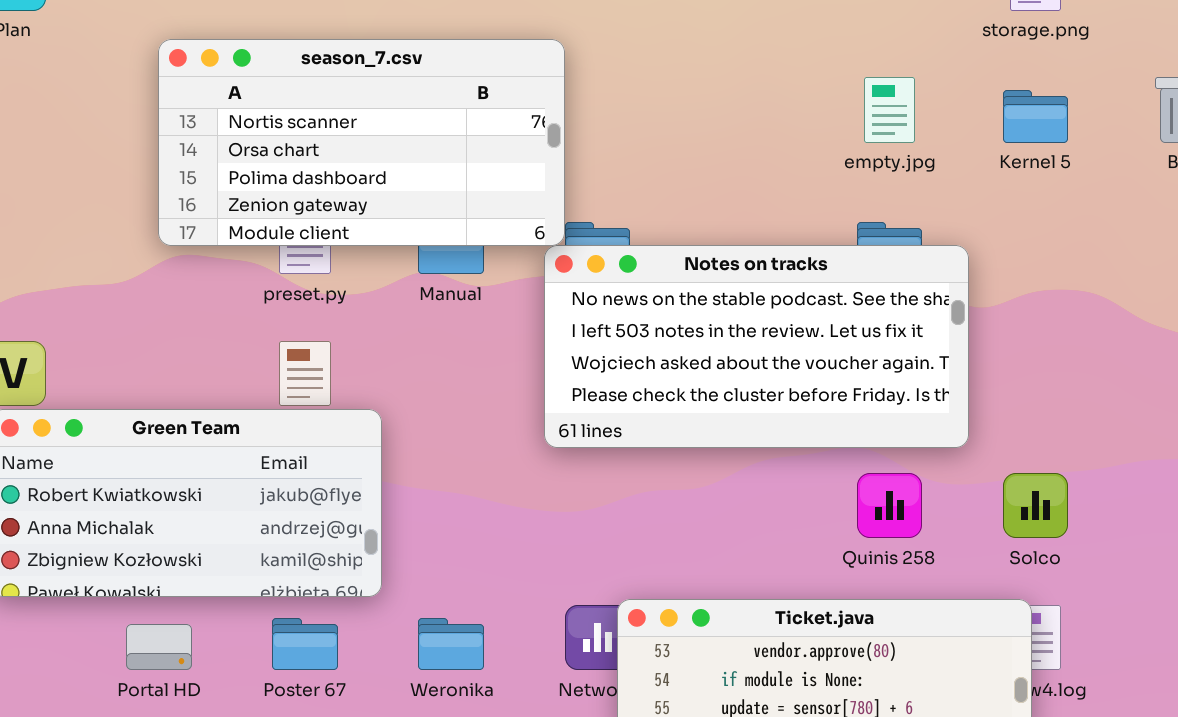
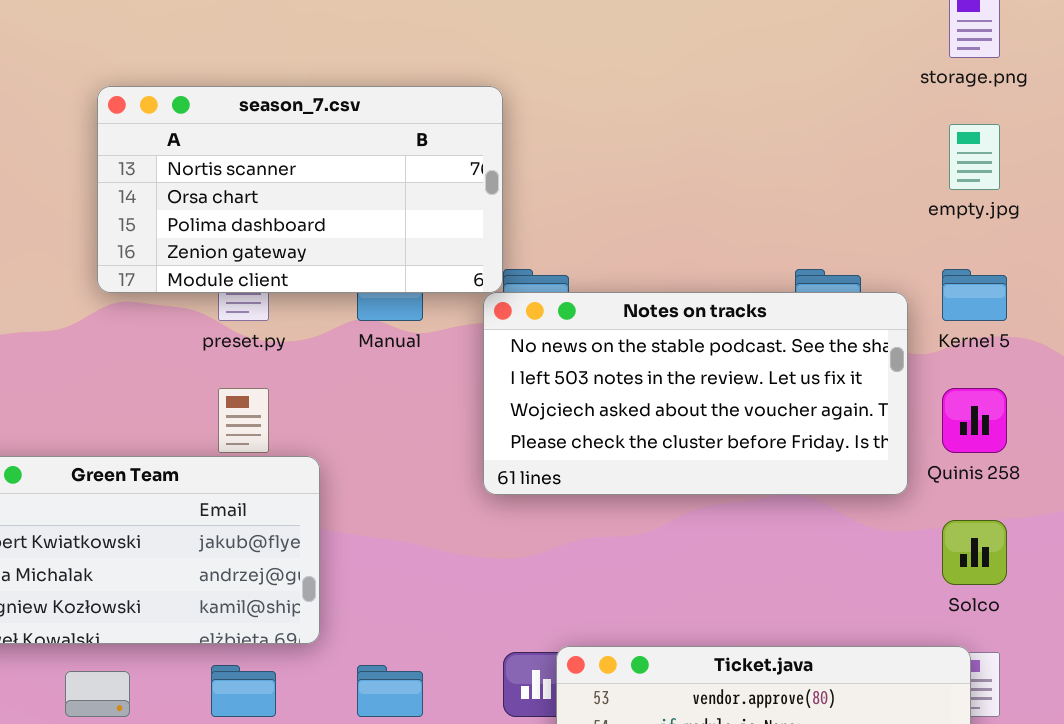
empty.jpg: [864,77,915,143] -> [949,124,1000,190], moved
Kernel 5: [1003,90,1068,143] -> [942,269,1007,321], moved
Quinis 258: [857,473,922,538] -> [942,388,1007,453], moved

